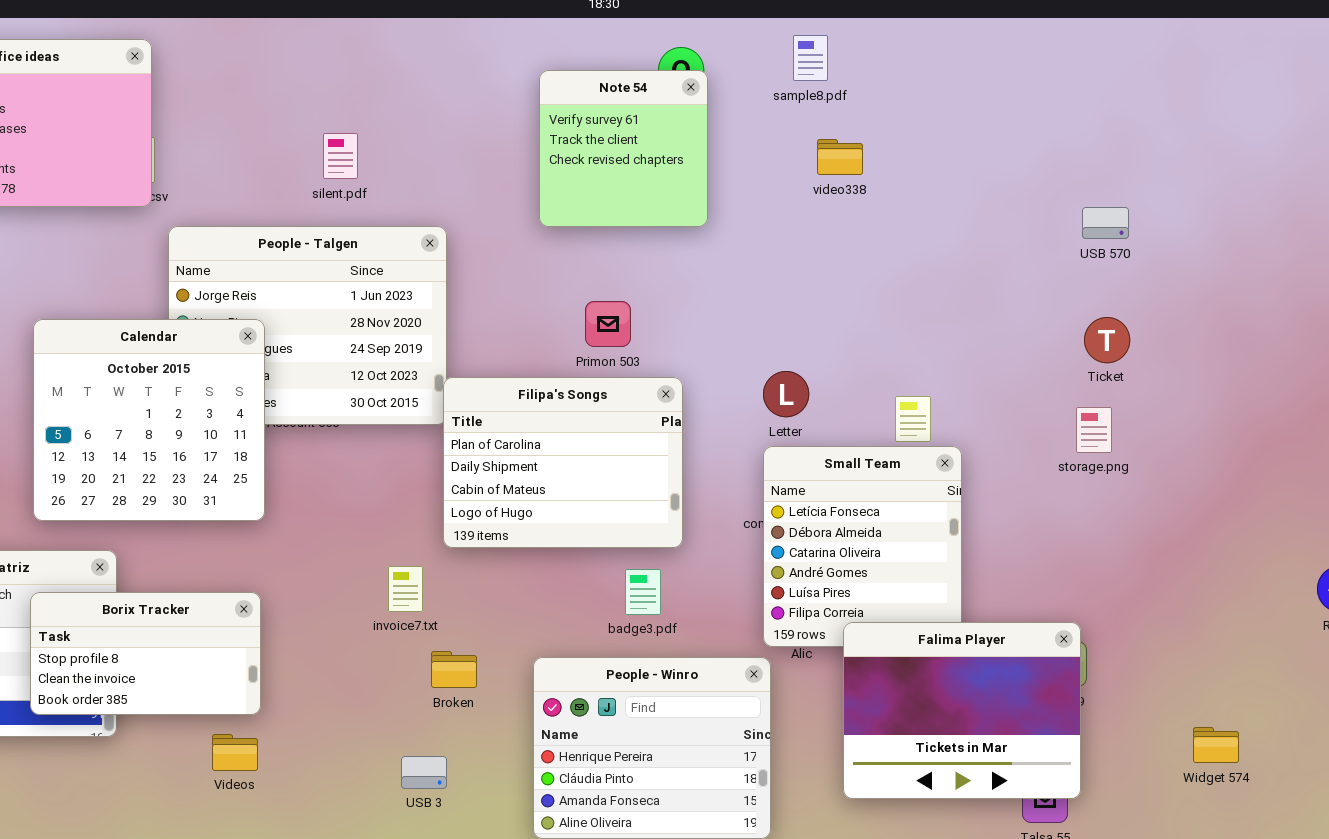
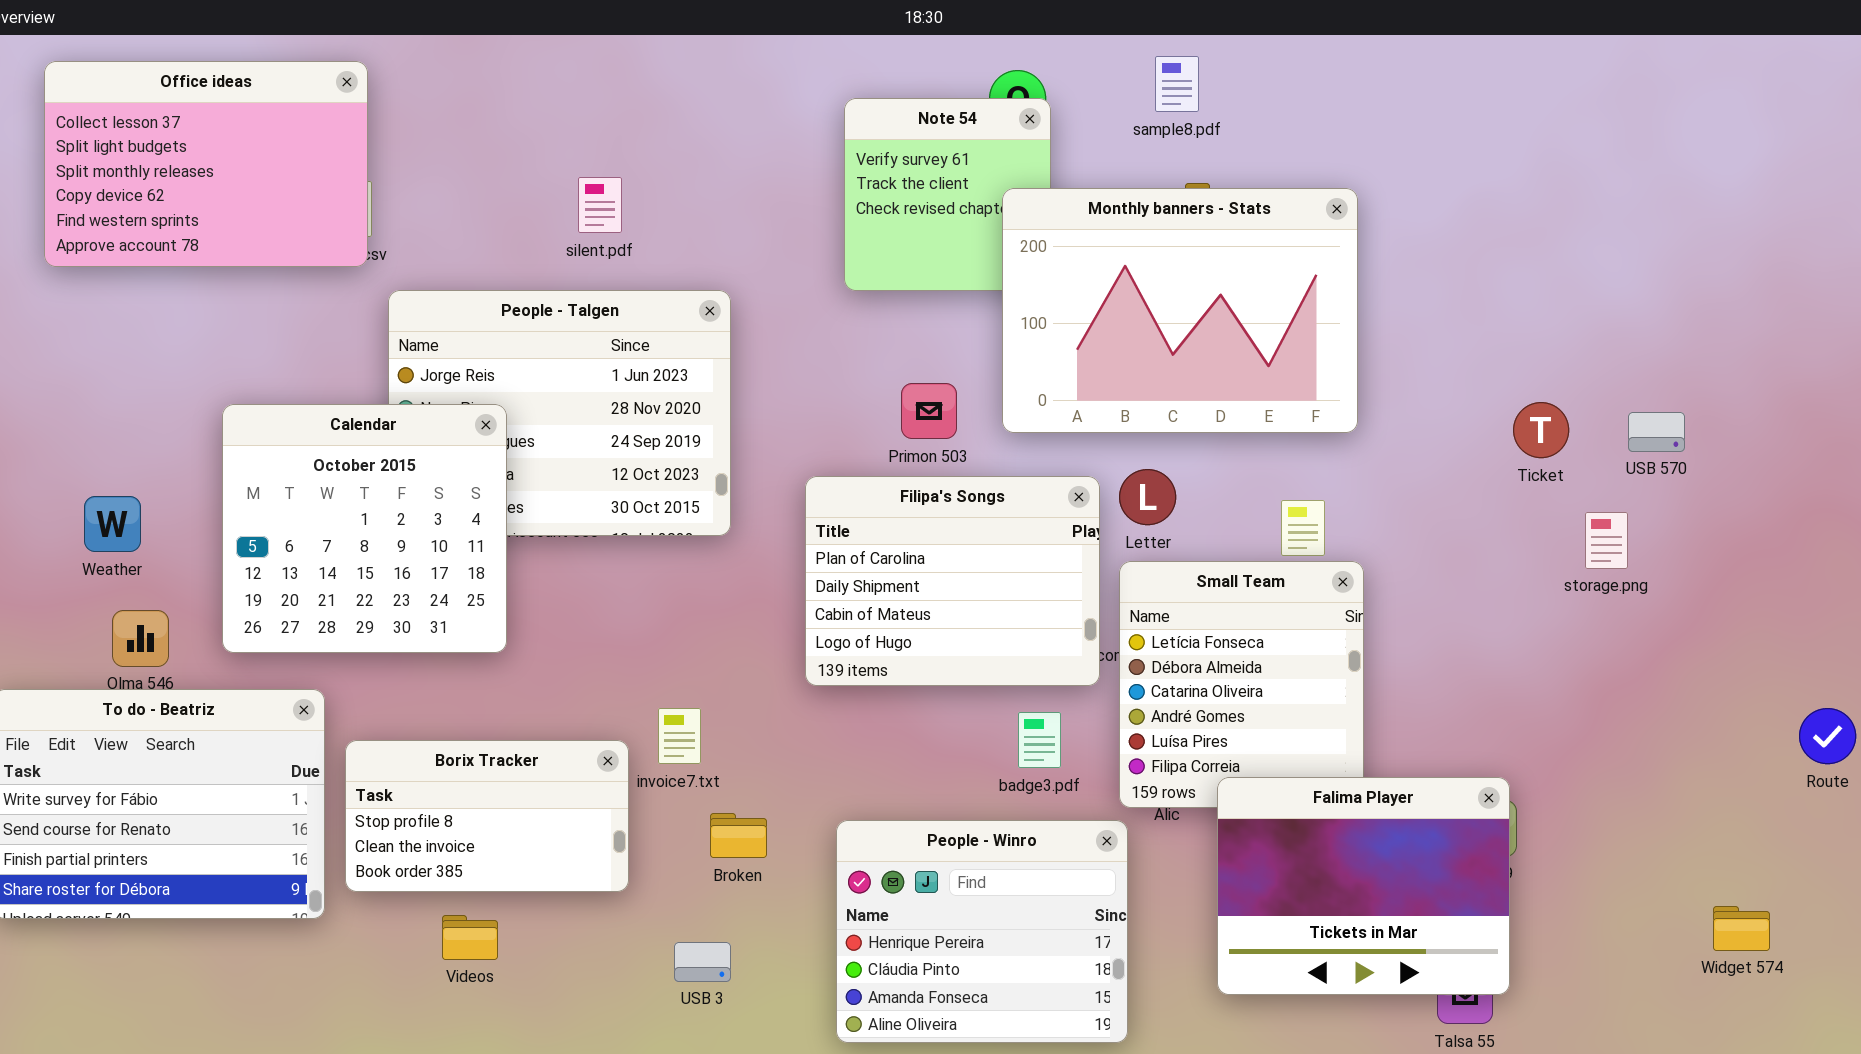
Monthly banners - Stats: none -> [1002,188,1358,433], opened
USB 570: [1082,207,1129,239] -> [1628,412,1685,452], moved
Filipa's Songs: [443,377,683,548] -> [805,476,1100,686], moved
storage.png: [1076,407,1112,453] -> [1585,512,1628,569], moved
badge3.pdf: [625,569,661,615] -> [1018,712,1061,768], moved
Borix Tracker: [30,592,261,715] -> [345,740,629,892], moved
Widget 574: [1193,727,1239,763] -> [1713,906,1770,951], moved

